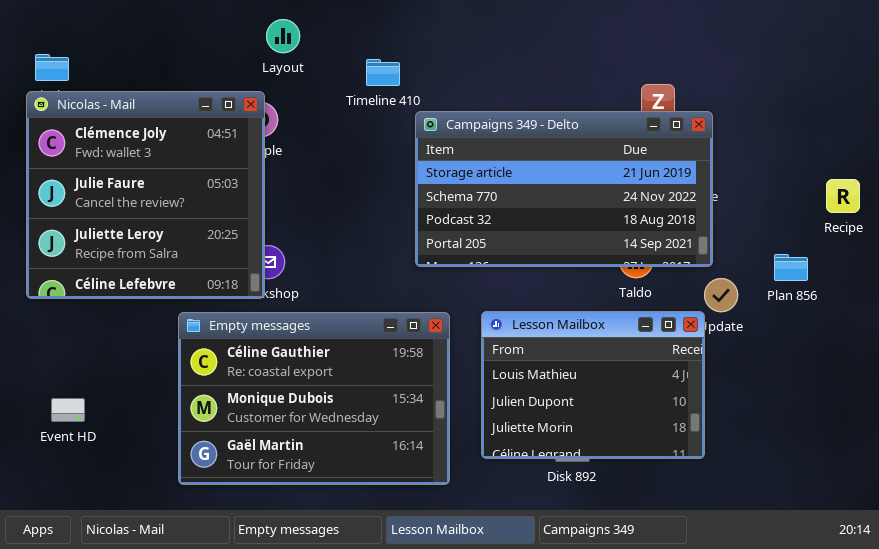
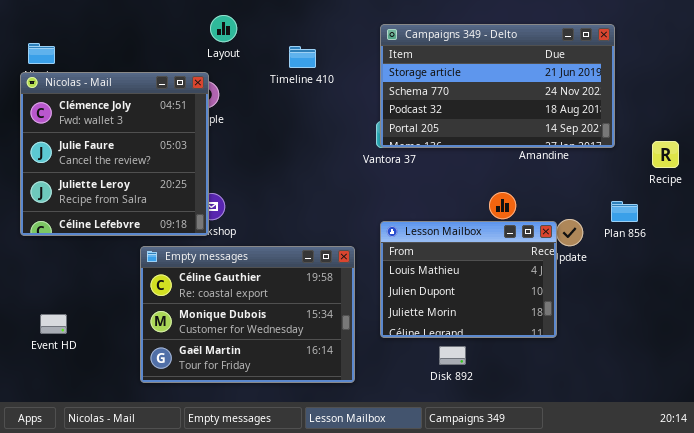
Campaigns 349 - Delto: [415,111,713,267] -> [380,24,615,148], moved
Lesson Mailbox: [481,311,705,459] -> [380,221,557,338], moved

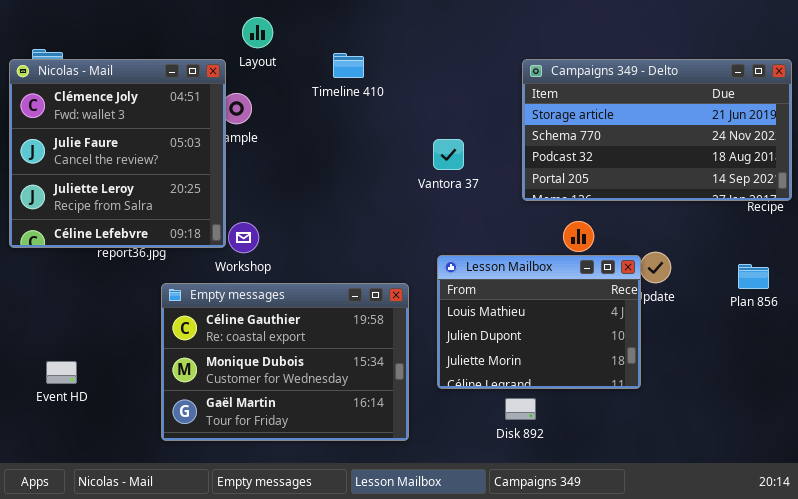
Campaigns 349 - Delto: [380,24,615,148] -> [522,59,792,201], moved
Nicolas - Mail: [20,72,209,236] -> [9,59,226,248], moved
Plan 856: [611,201,638,222] -> [738,264,769,289], moved

